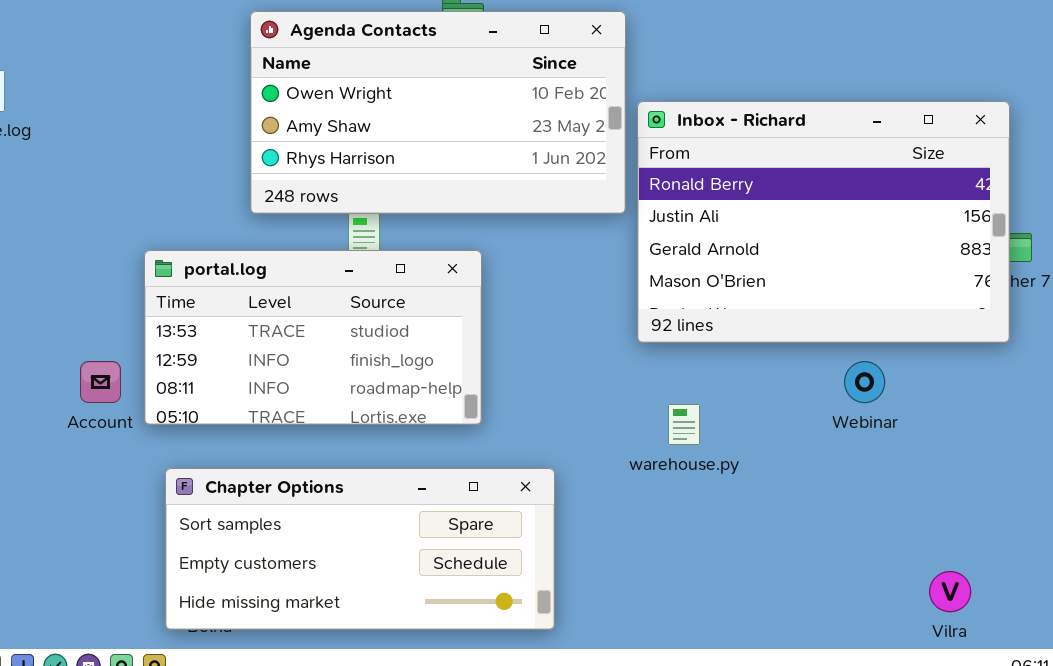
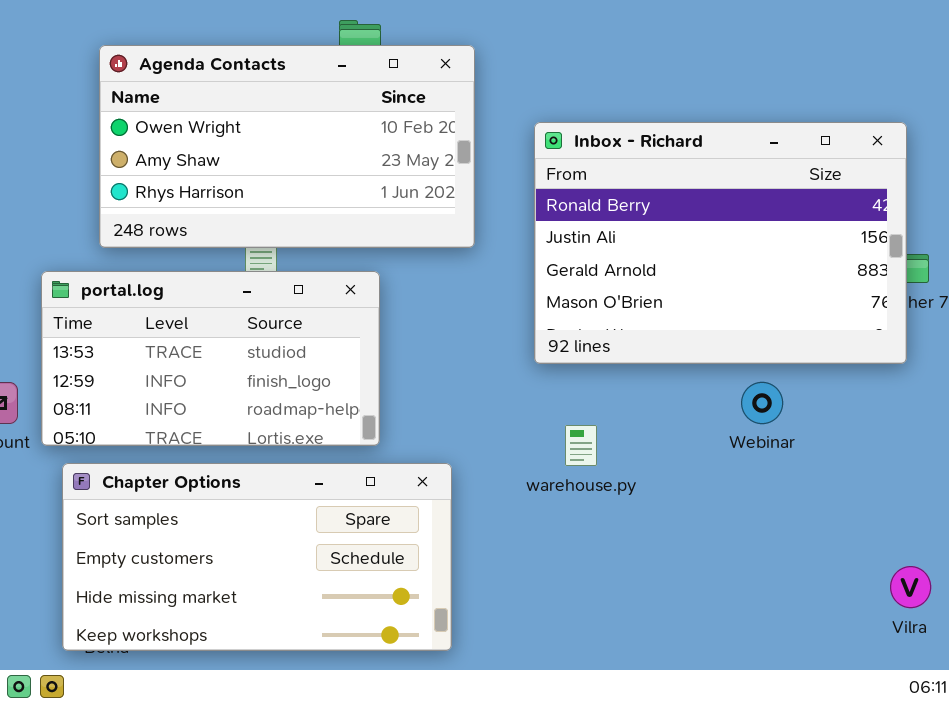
Agenda Contacts: [250,11,626,214] -> [99,45,475,248], moved
Chapter Options: [165,468,555,630] -> [62,463,452,651], resized
Vilra: [929,571,971,612] -> [890,566,931,608], moved

